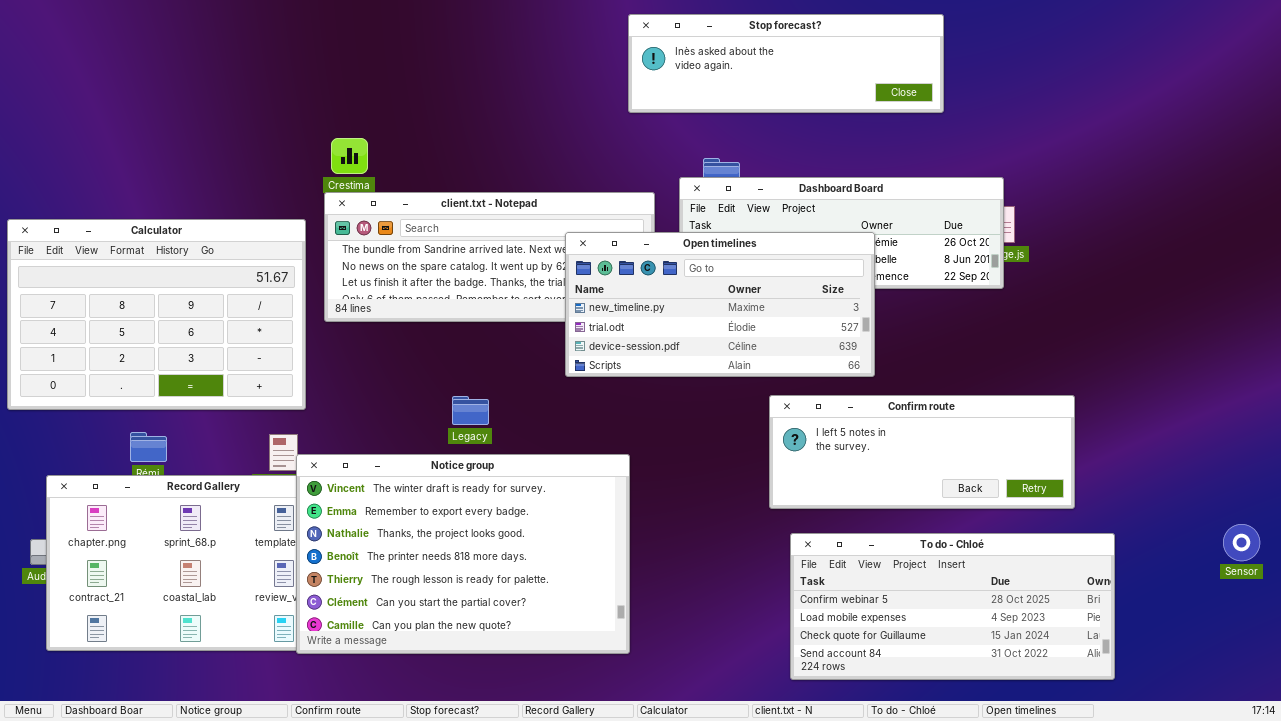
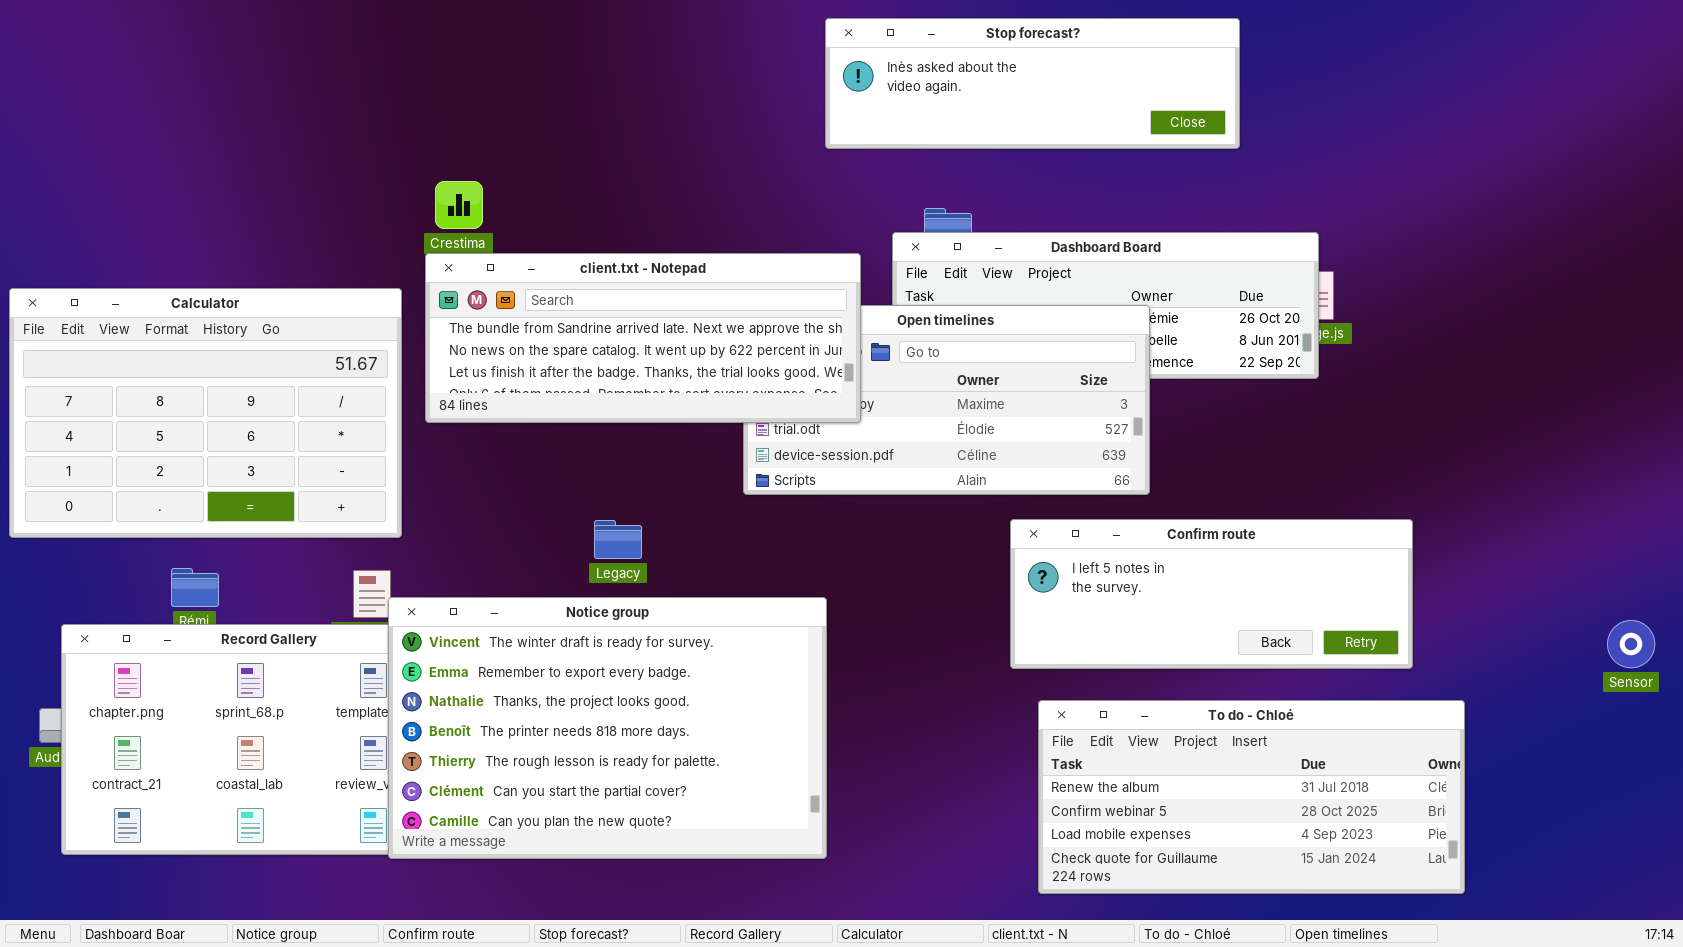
client.txt - Notepad: [324,192,655,322] -> [425,253,861,423], raised
Sensor: [1223,524,1260,561] -> [1607,620,1655,668], moved
To do - Chloé: [790,533,1115,680] -> [1038,700,1465,894], scrolled up 1 row

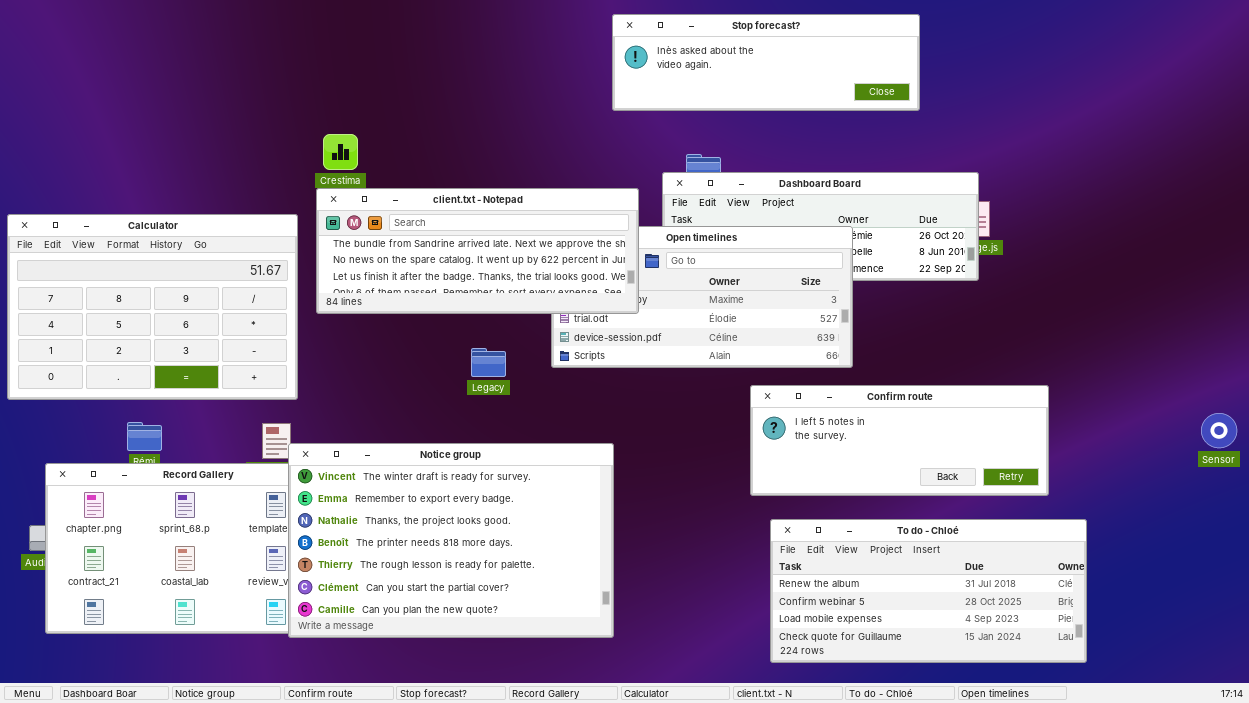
Legacy: [594,520,642,559] -> [471,348,506,377], moved
Sensor: [1607,620,1655,668] -> [1201,413,1237,448], moved

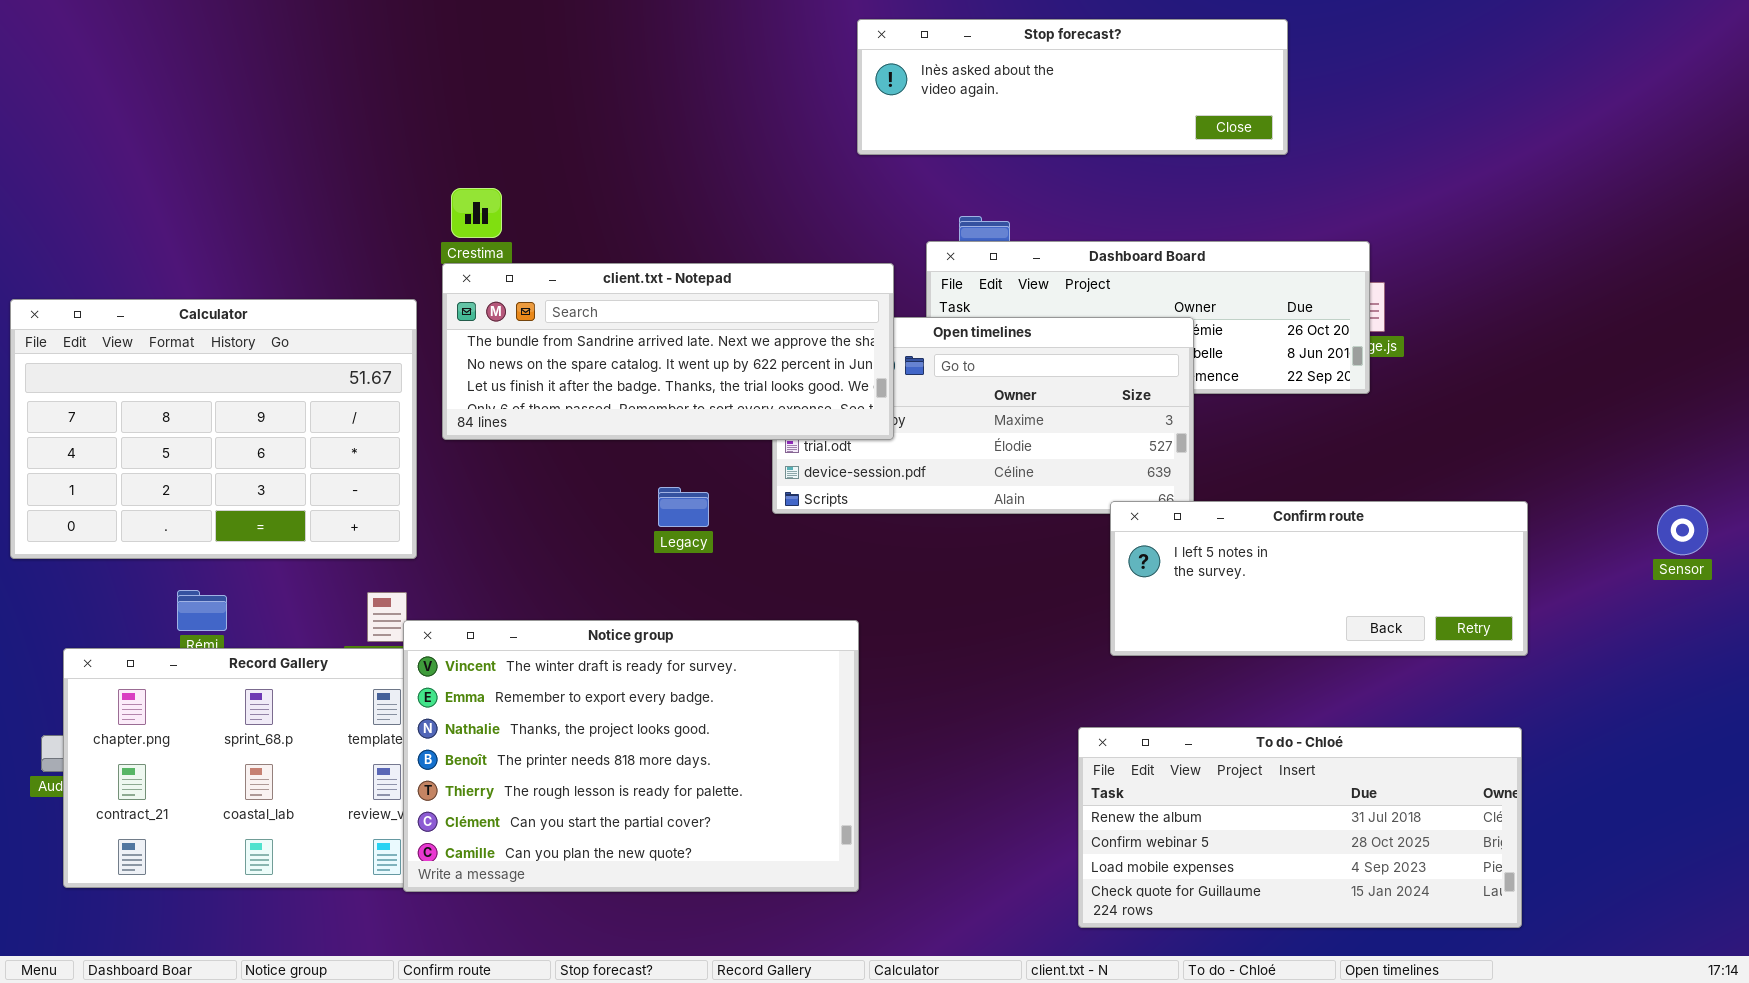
Confirm route: [750,385,1049,496] -> [1110,501,1528,656], moved
Sensor: [1201,413,1237,448] -> [1657,505,1708,555], moved

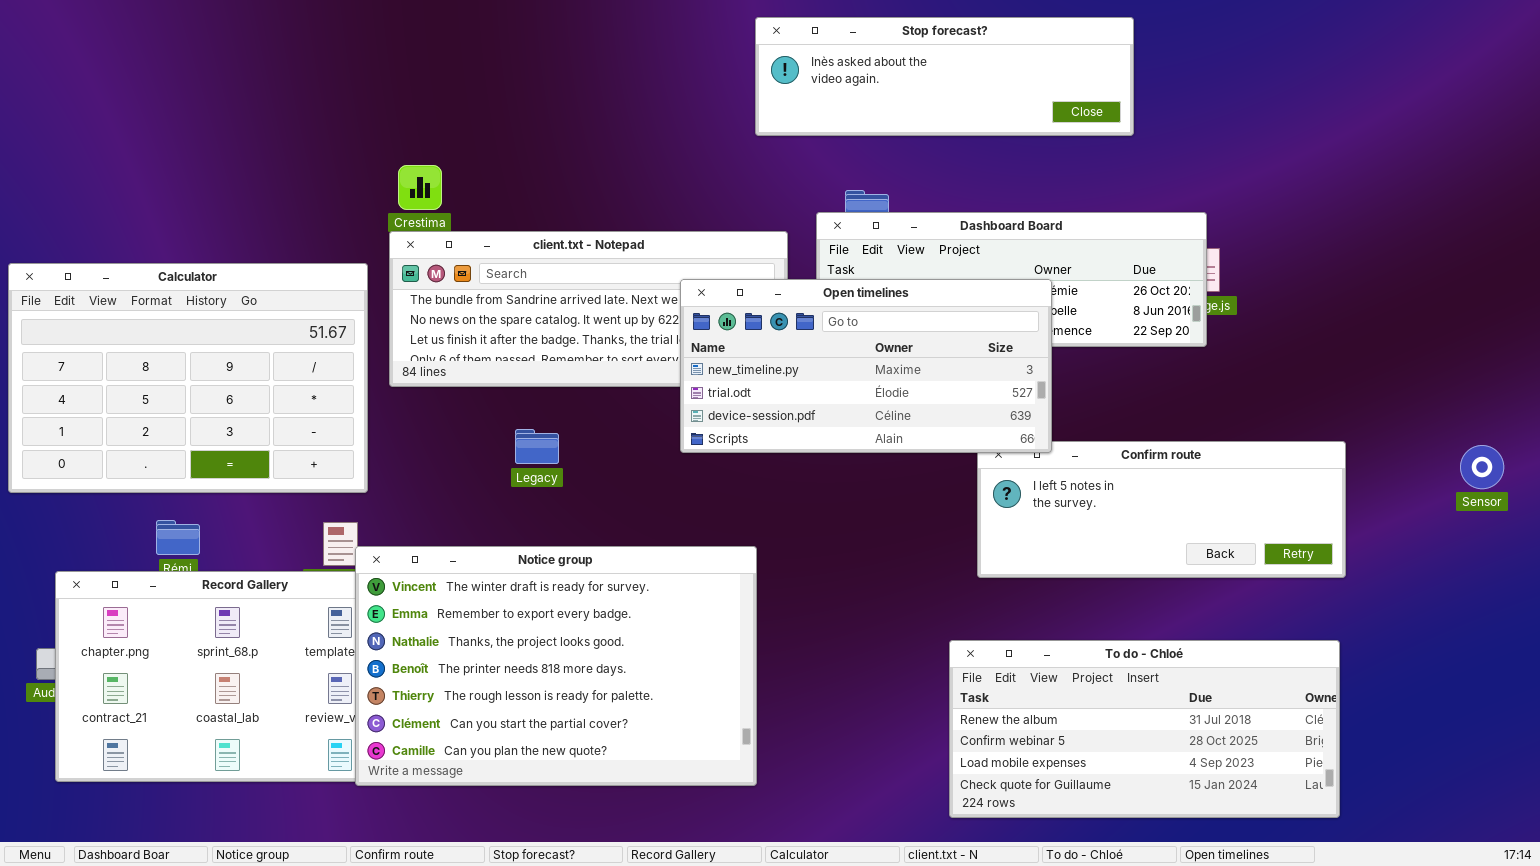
Open timelines: [772,317,1194,514] -> [680,279,1052,453], raised
Legacy: [658,487,709,527] -> [515,429,559,464], moved

